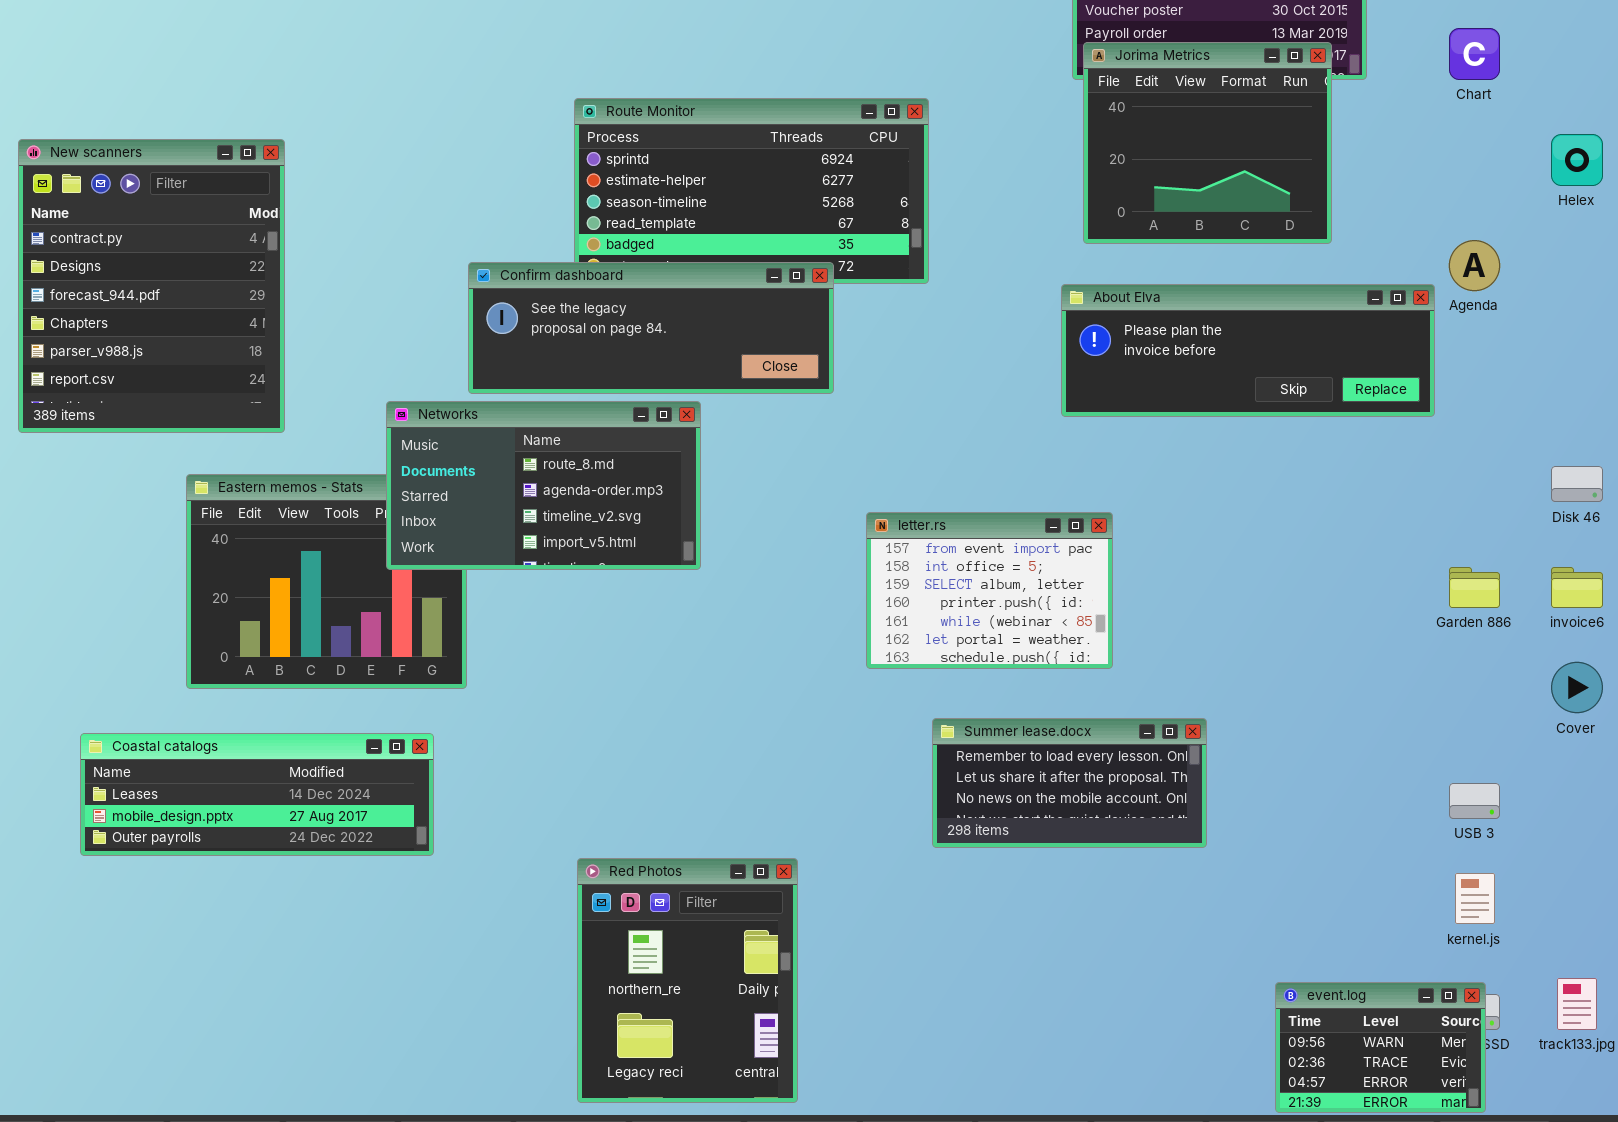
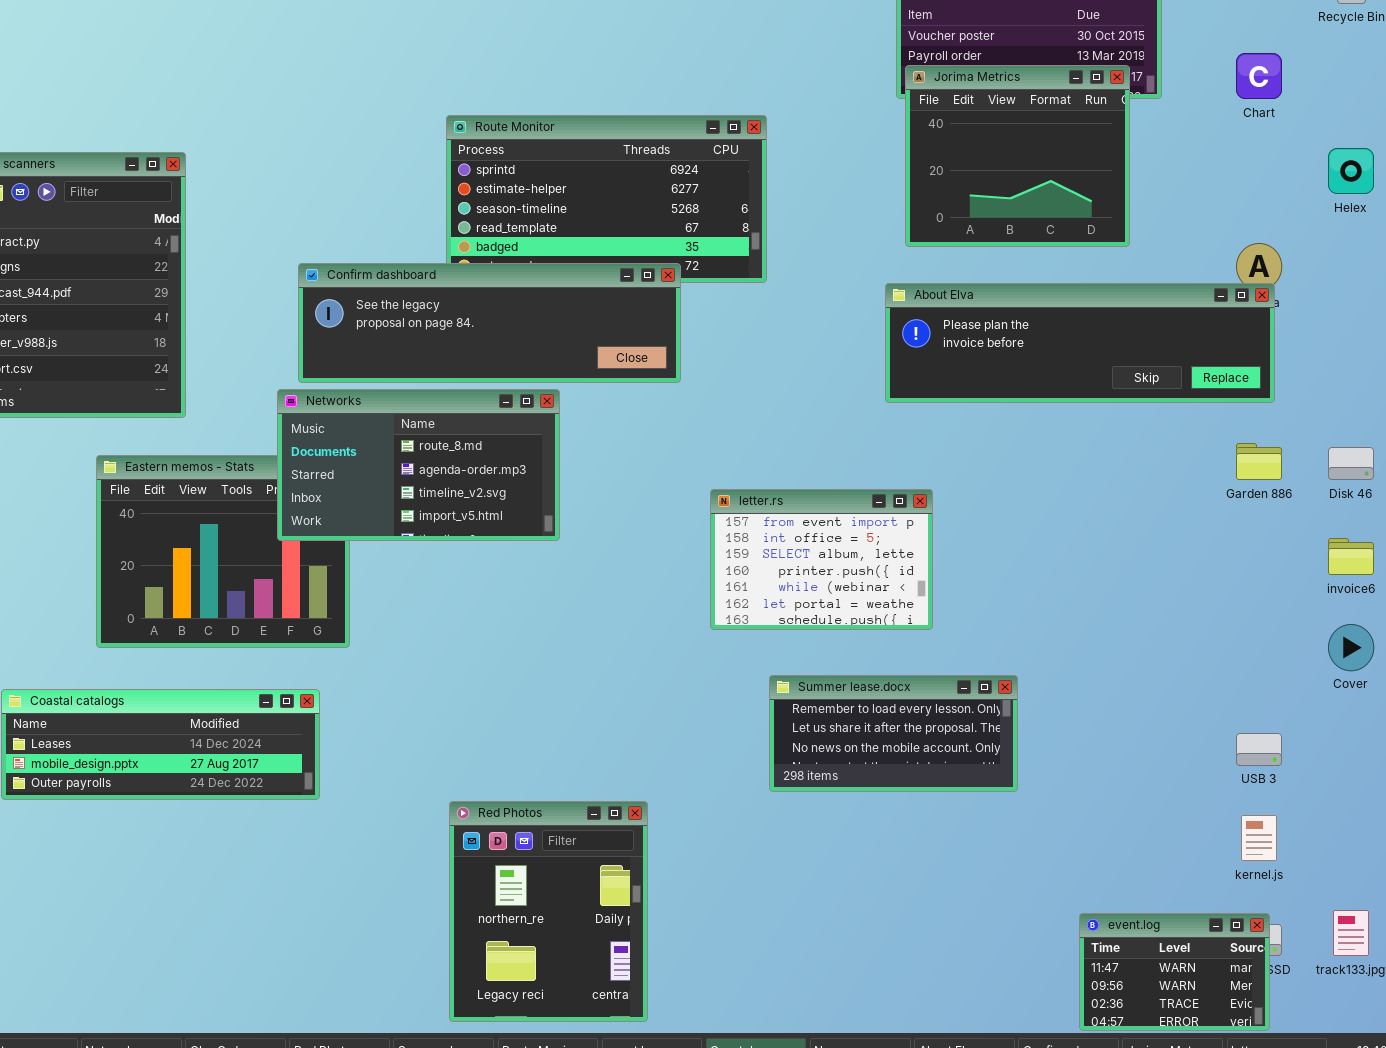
Confirm dashboard: [468,262,834,394] -> [298,263,681,383], resized
About Elva: [1061,284,1435,417] -> [885,283,1275,403], resized
Garden 886: [1449,567,1500,608] -> [1236,443,1282,480], moved
event.log: [1275,982,1486,1113] -> [1079,913,1270,1031], scrolled up 1 row

